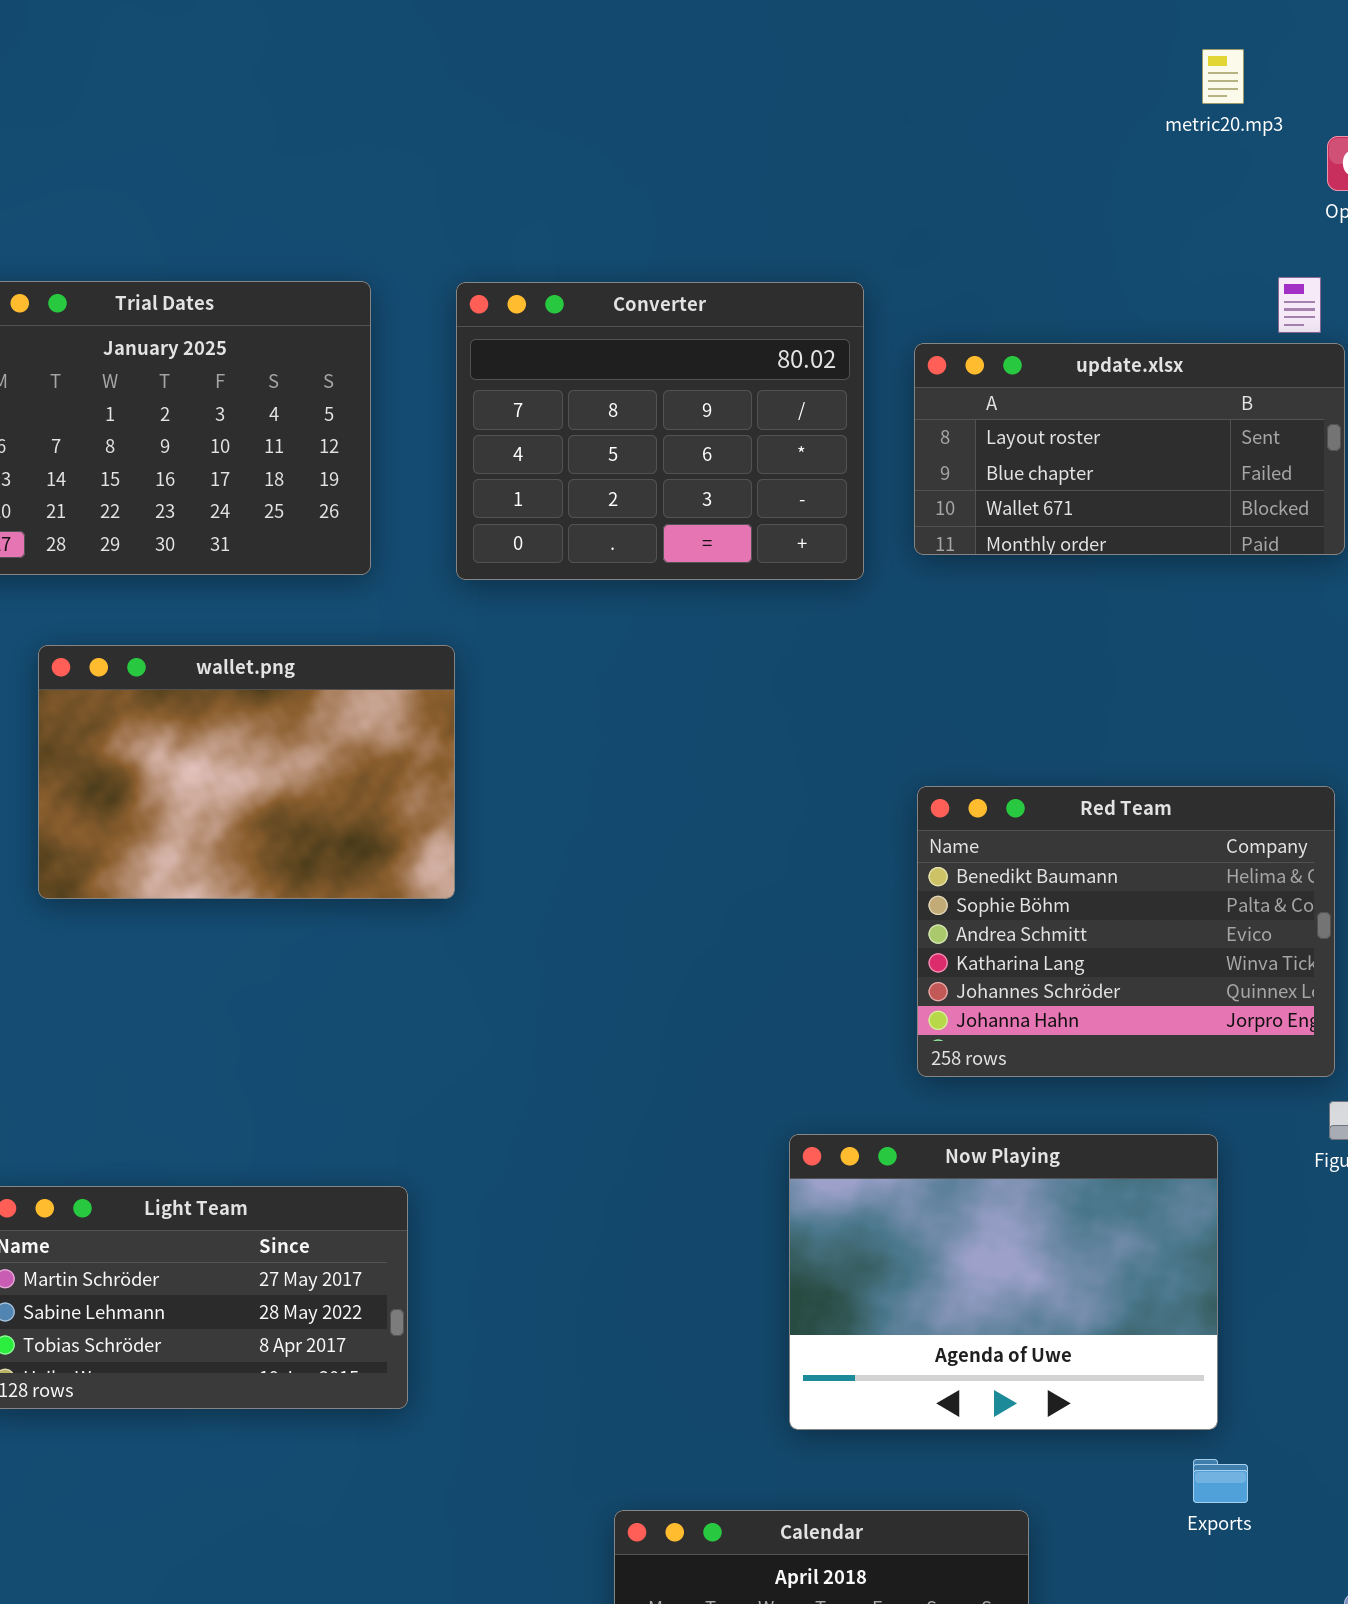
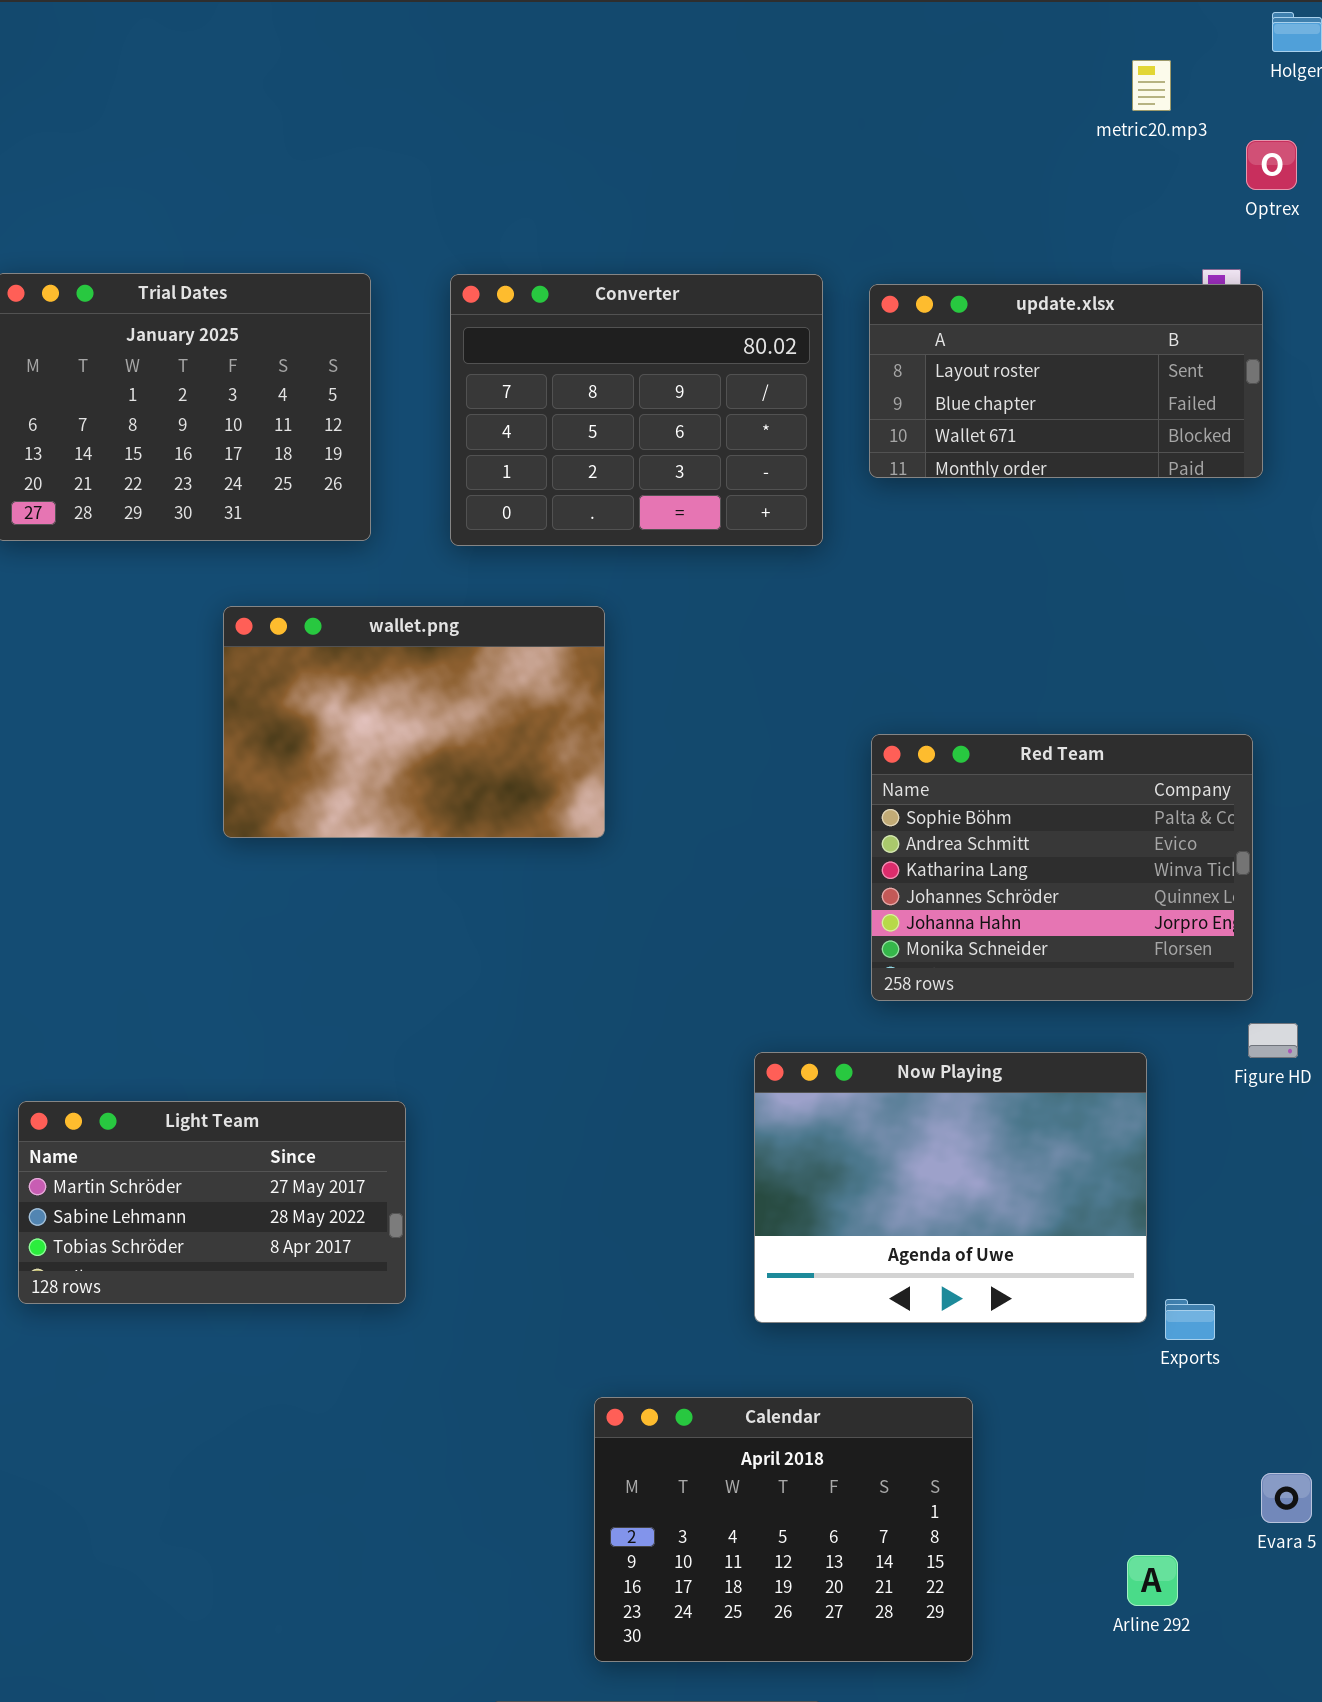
update.xlsx: [914,343,1345,555] -> [869,284,1263,478], moved
wallet.png: [38,645,455,899] -> [223,606,605,838], moved
Red Team: [917,786,1335,1077] -> [871,734,1253,1001], scrolled down 1 row
Exports: [1193,1459,1248,1503] -> [1165,1299,1215,1340], moved

